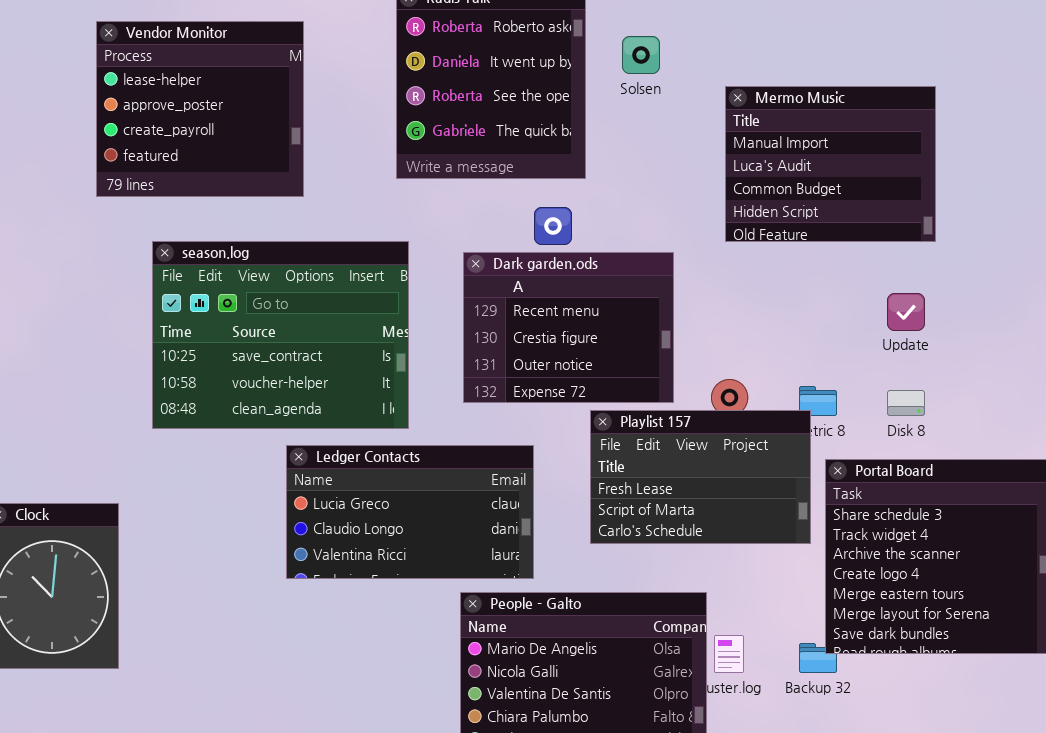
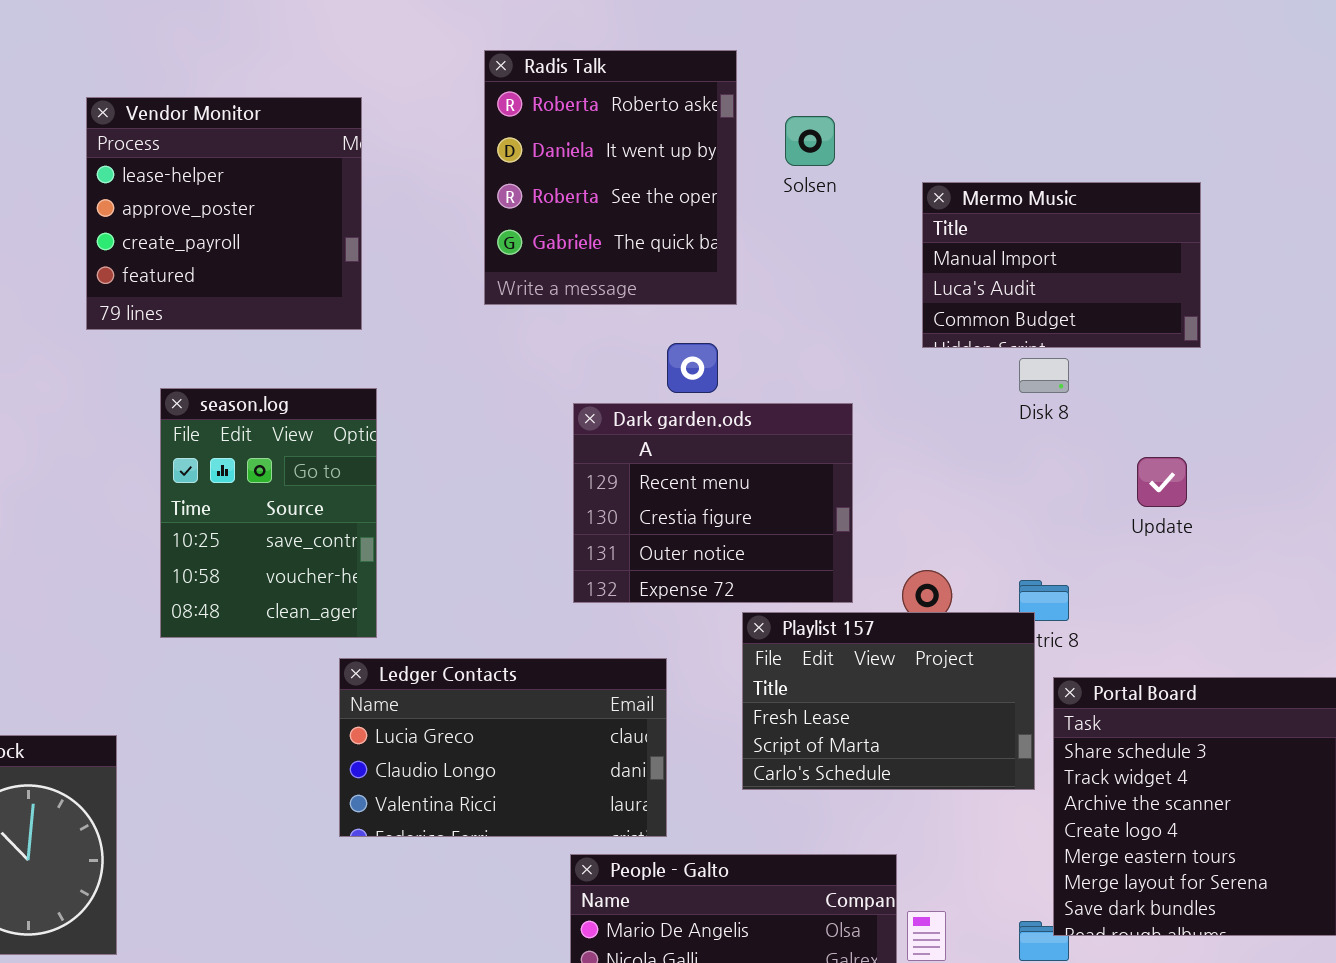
Mermo Music: [725,86,936,242] -> [922,182,1201,348], resized
season.log: [152,241,409,429] -> [160,388,377,638], resized
Disk 8: [887,390,925,416] -> [1019,358,1069,393], moved

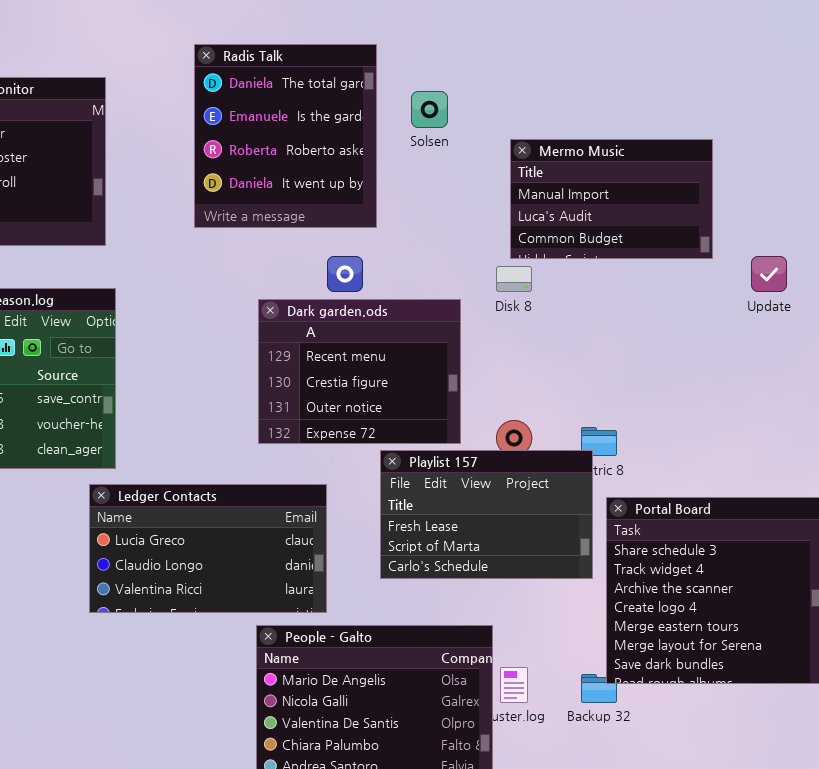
Radis Talk: [484,50,737,305] -> [194,44,377,228], scrolled up 2 rows
Disk 8: [1019,358,1069,393] -> [496,266,532,292], moved
Update: [1137,457,1187,507] -> [751,256,787,292], moved

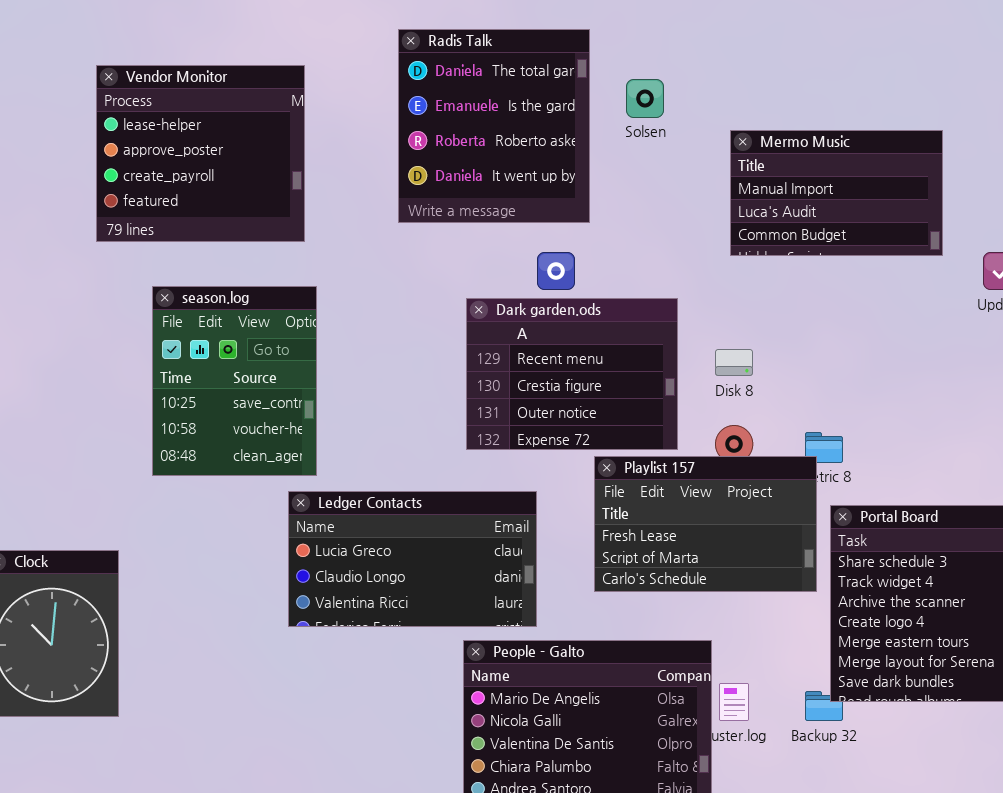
Disk 8: [496,266,532,292] -> [715,349,753,376], moved

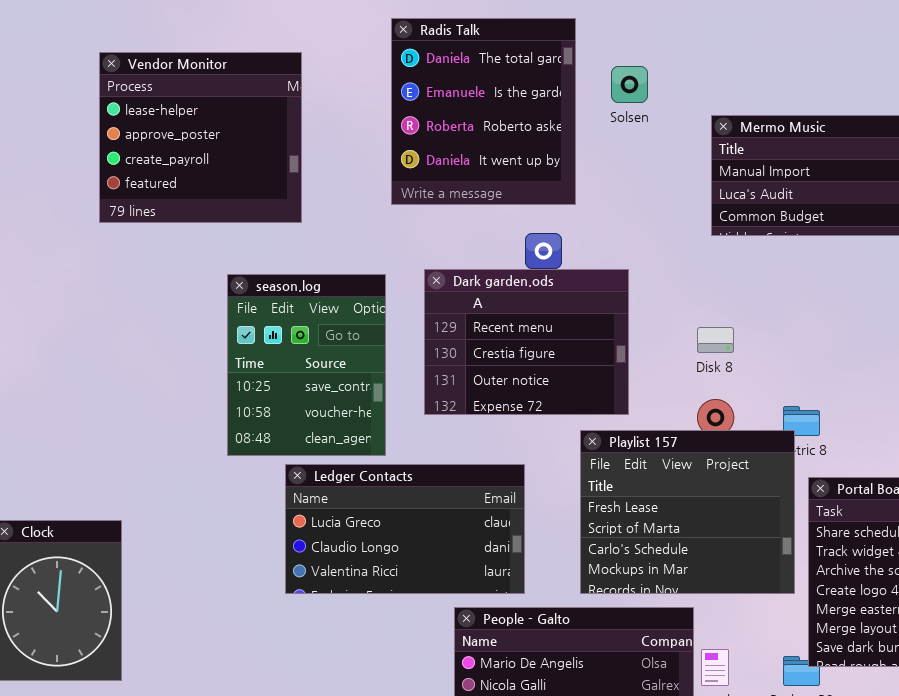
season.log: [152,286,317,476] -> [227,274,386,456], moved
Dark garden.ods: [466,298,678,450] -> [424,269,629,415], moved
Playlist 157: [594,456,817,592] -> [580,430,795,594], resized

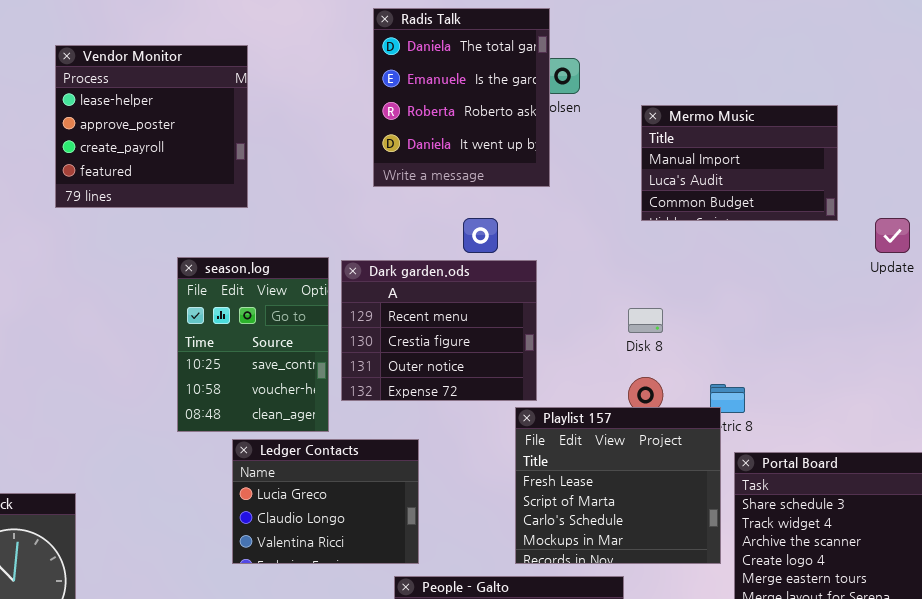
Radis Talk: [391,18,576,205] -> [373,8,550,187], moved
Dark garden.ods: [424,269,629,415] -> [341,260,537,401], moved
Ledger Contacts: [285,464,525,594] -> [232,439,419,564], resized

